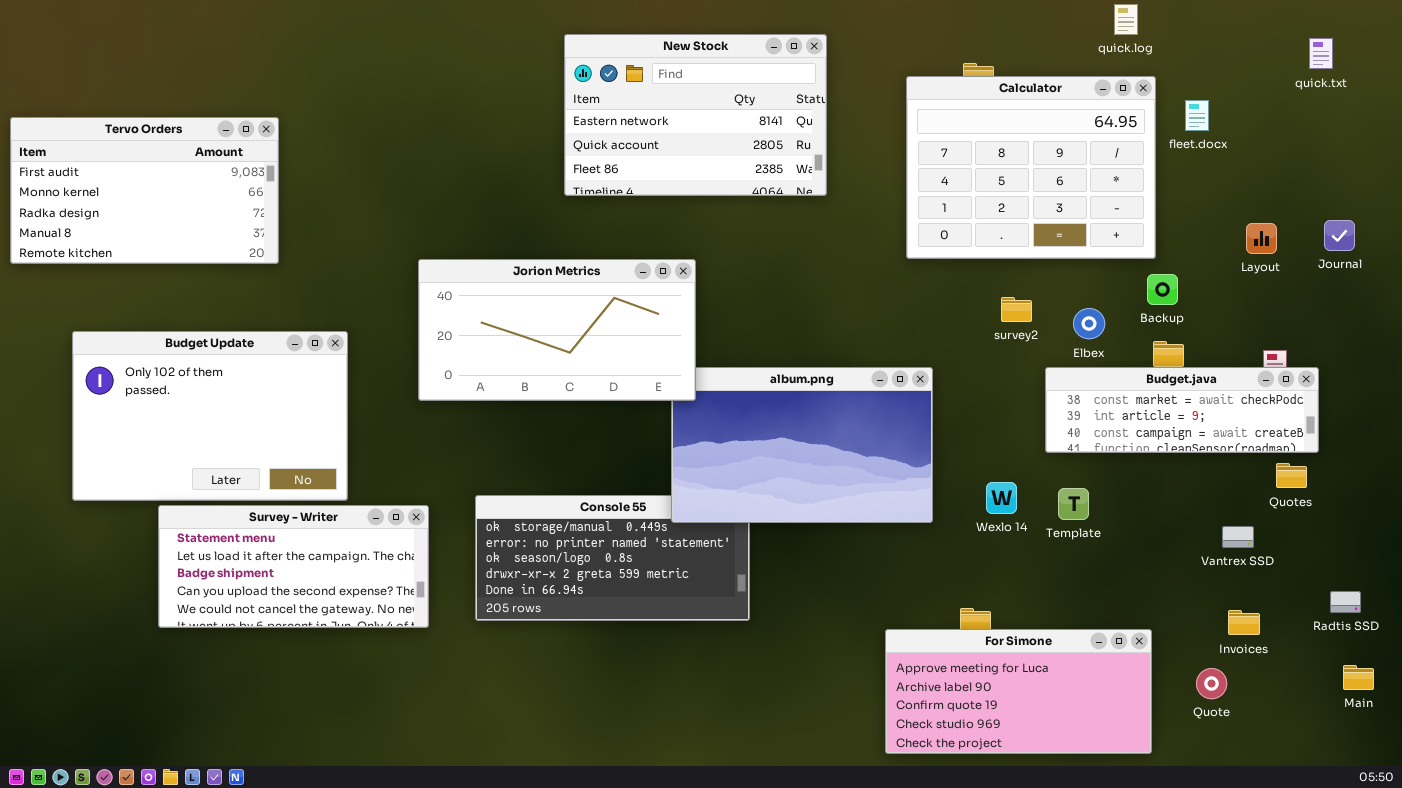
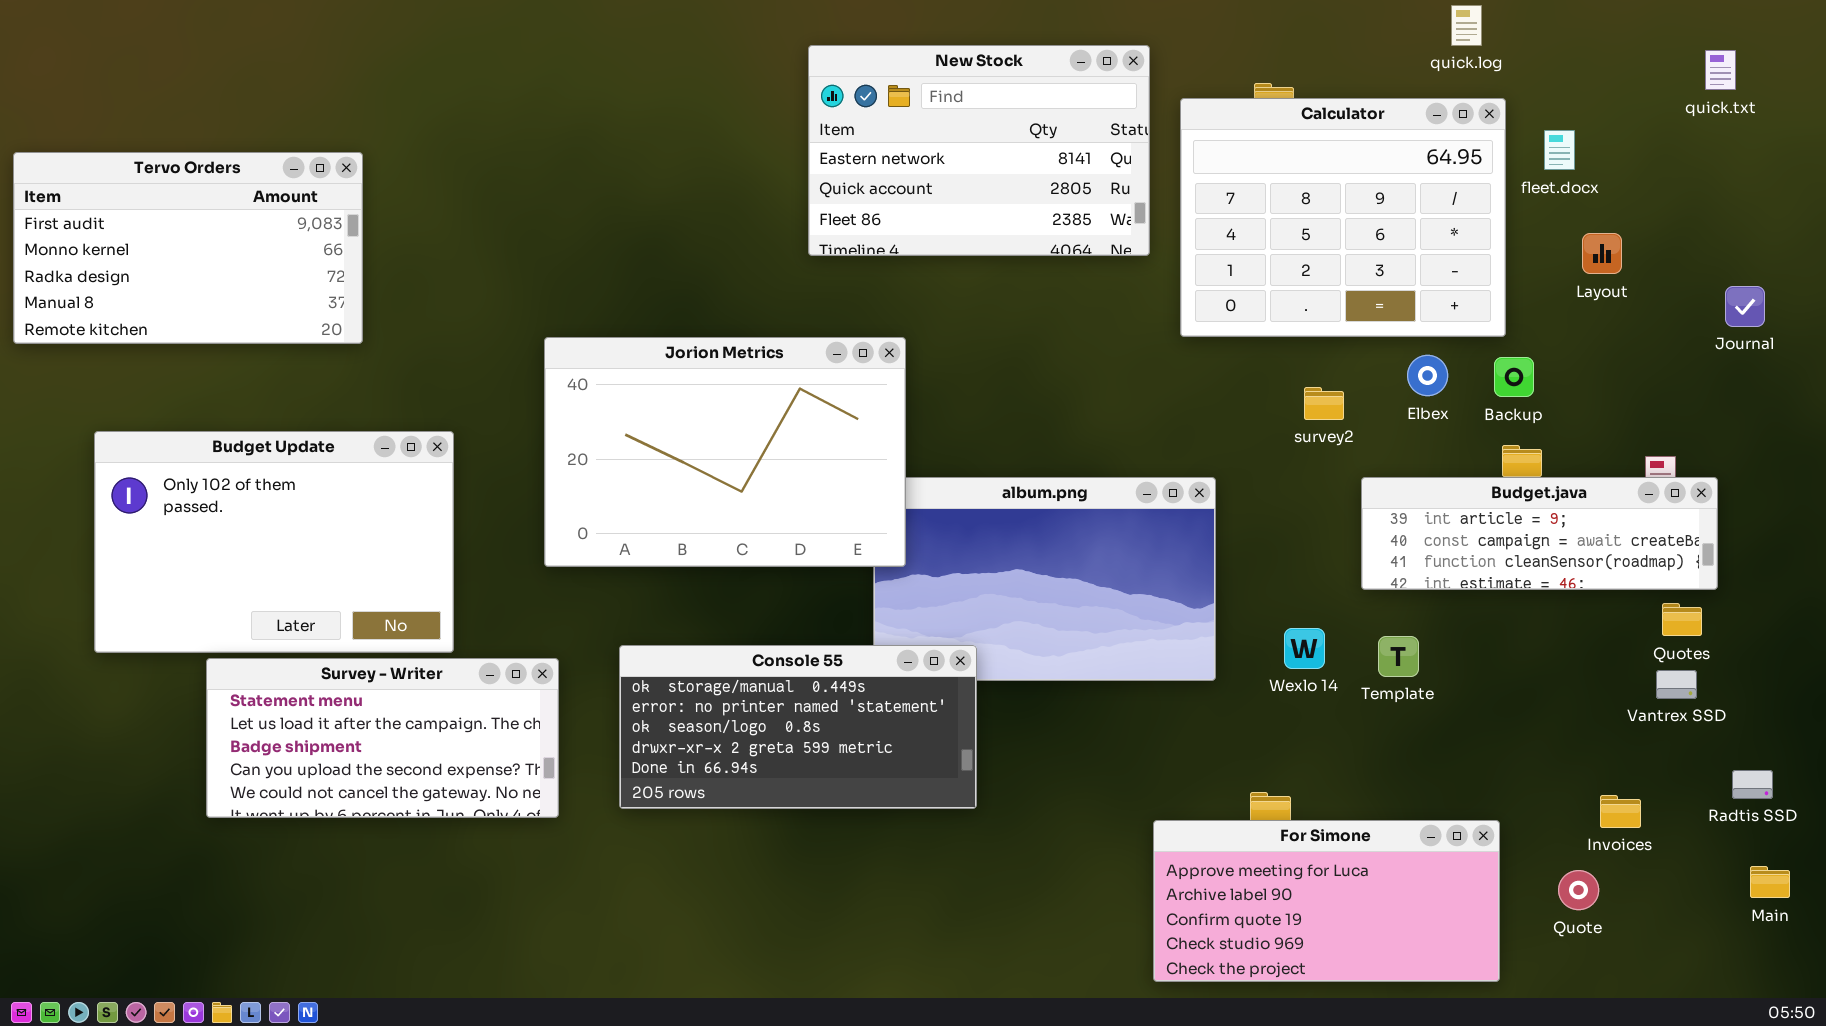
New Stock: [564,34,827,196] -> [808,45,1150,256], moved
Layout: [1246,223,1277,254] -> [1582,233,1622,274], moved
Jorion Metrics: [418,259,696,401] -> [544,337,906,567], resized
Elbex: [1073,308,1105,339] -> [1407,355,1448,396], moved
Budget.java: [1045,367,1319,453] -> [1361,477,1718,590], scrolled down 1 row
Console 55: [475,495,750,621] -> [619,645,977,809], raised
Vantrex SSD: [1222,526,1254,548] -> [1656,670,1697,699], moved

